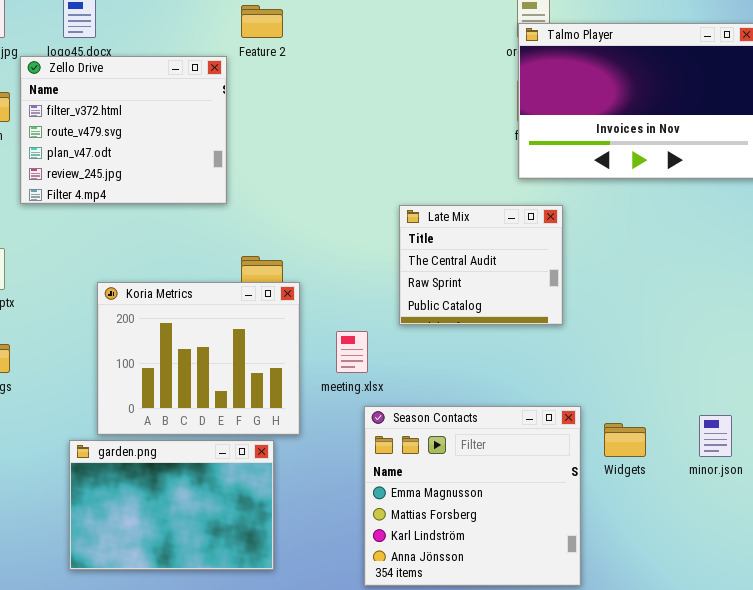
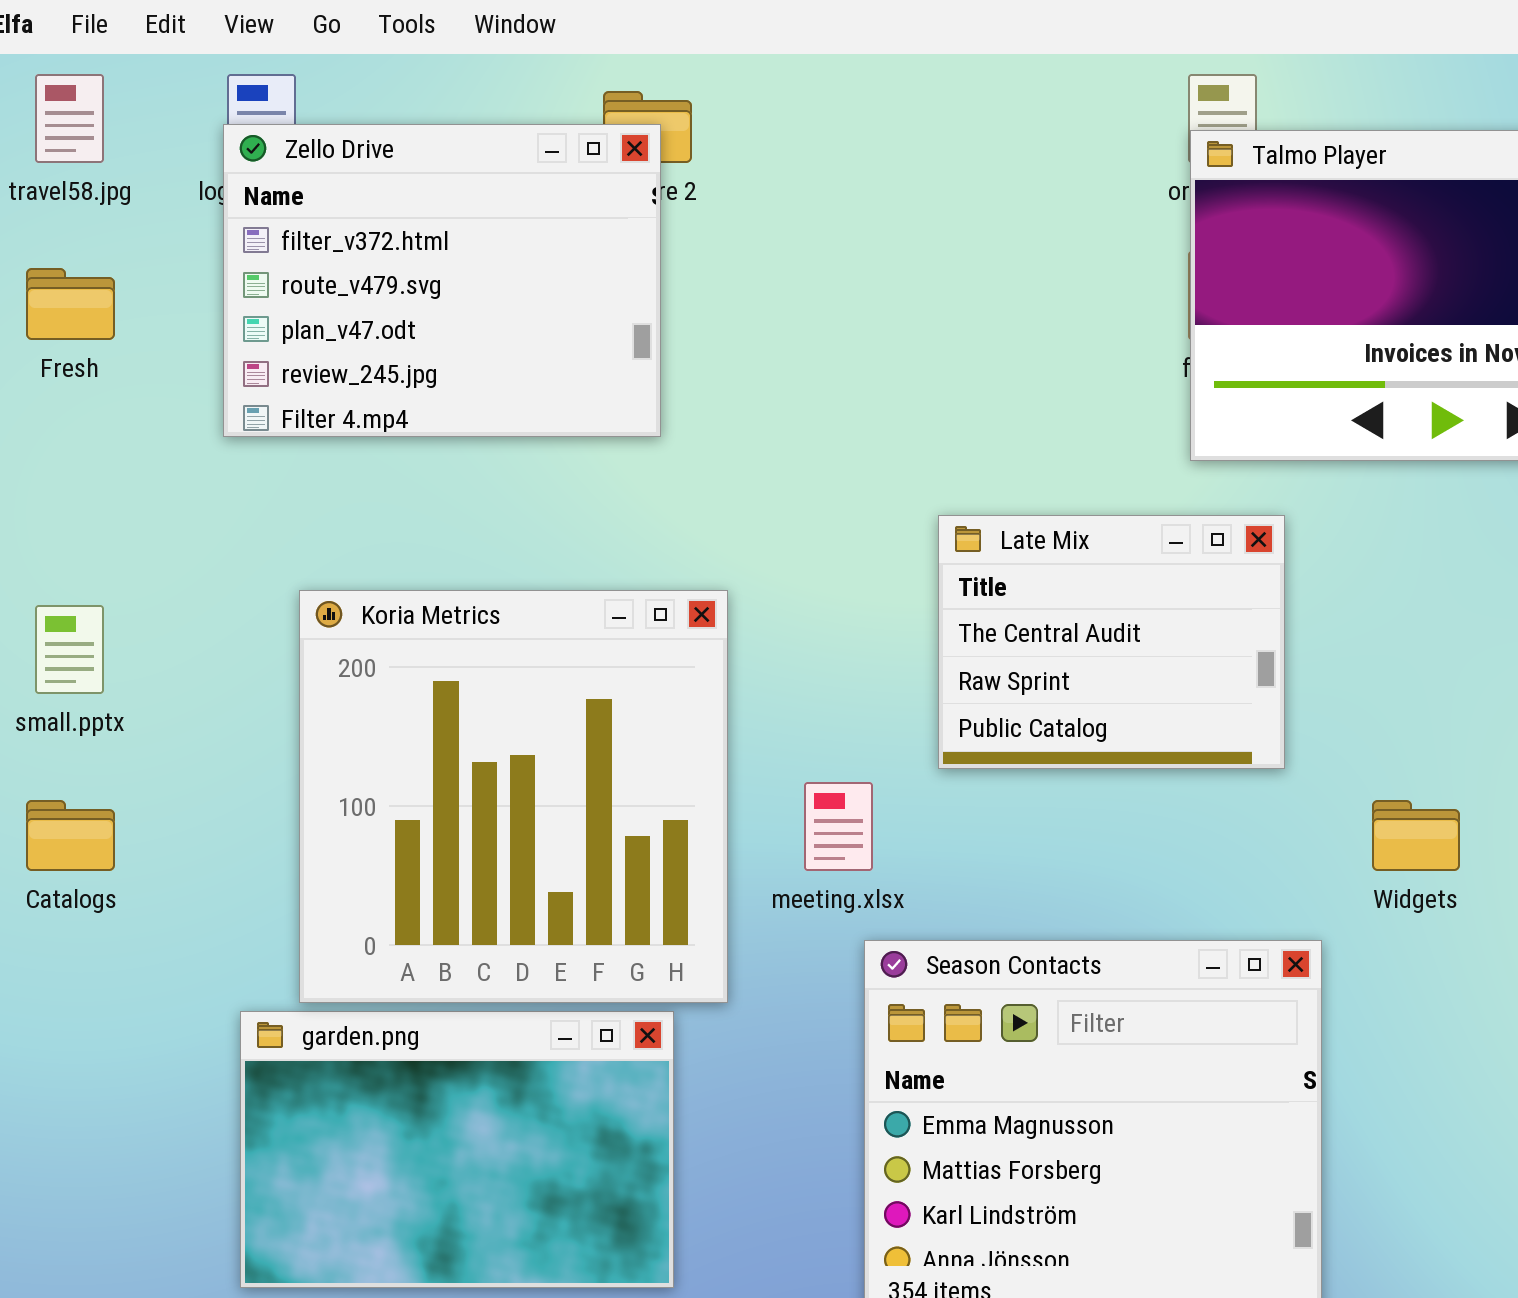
Zello Drive: [20,56,227,204] -> [223,124,661,437], moved
Koria Metrics: [97,282,300,435] -> [299,590,728,1003], resized
Widgets: [604,423,646,457] -> [1372,800,1460,871], moved

